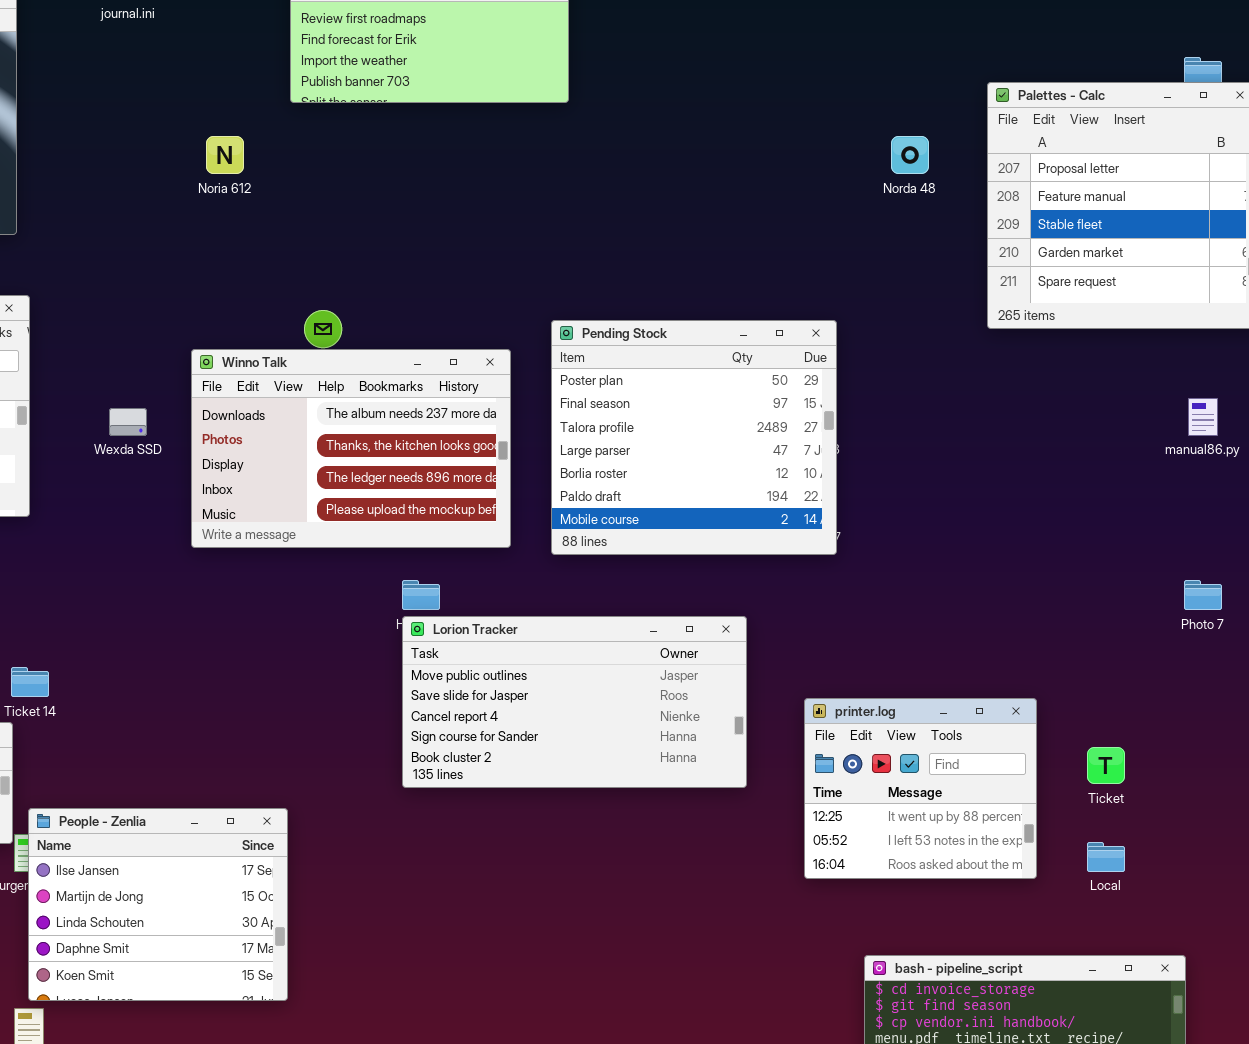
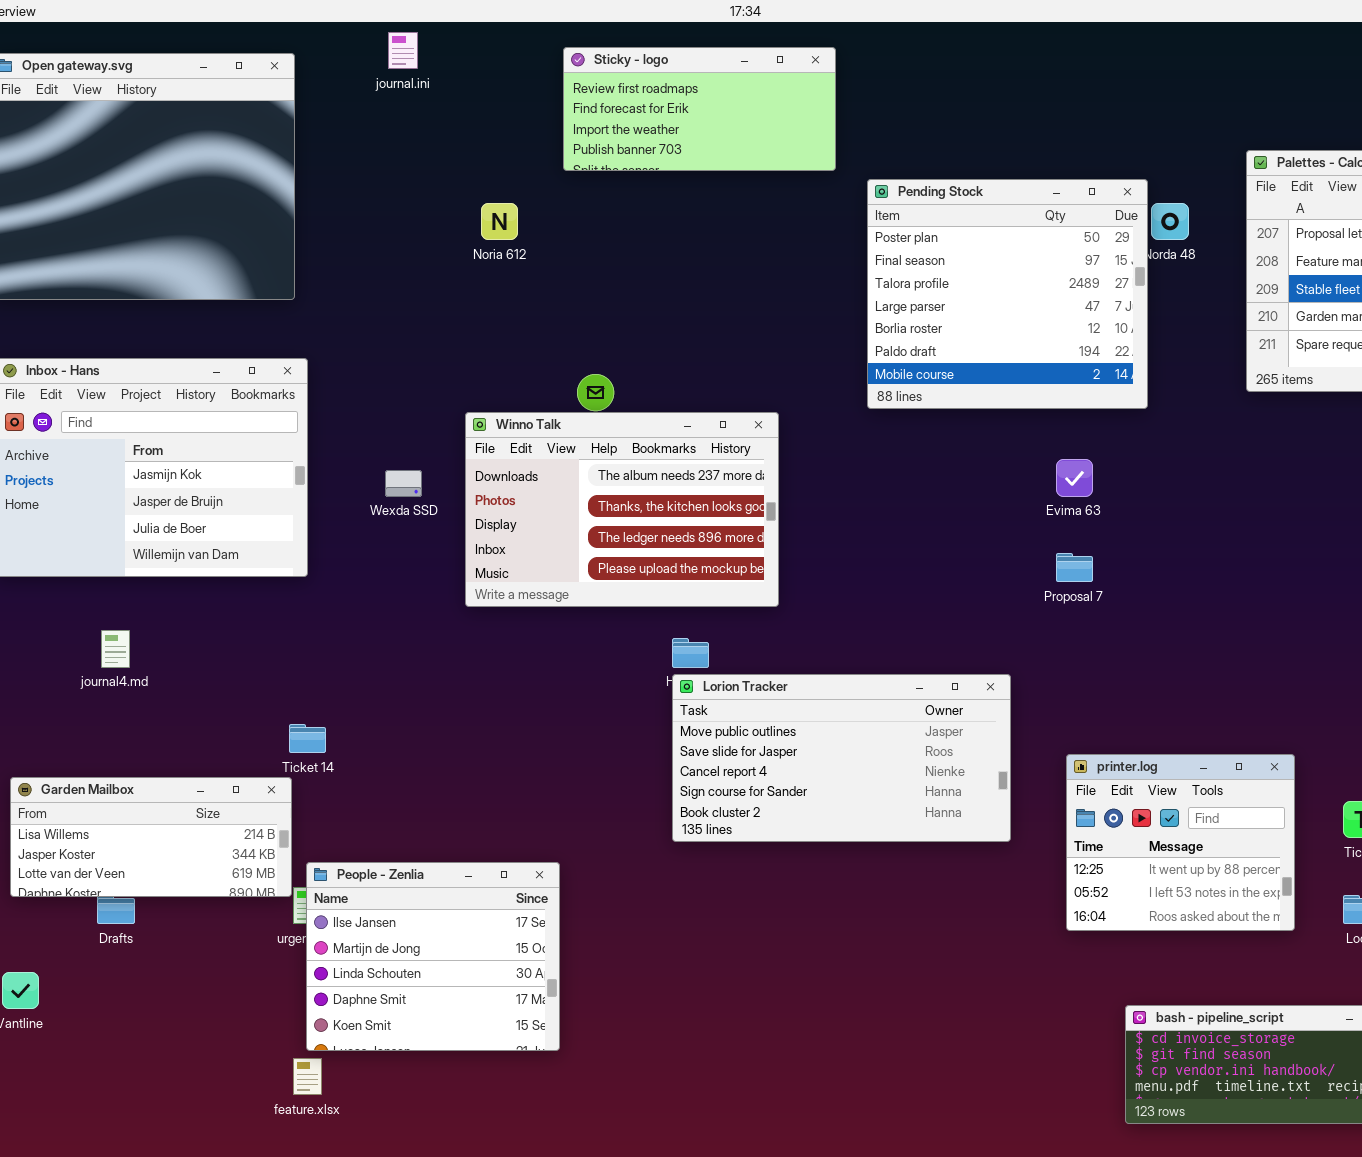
Pending Stock: [551,320,837,555] -> [867,179,1148,409], moved

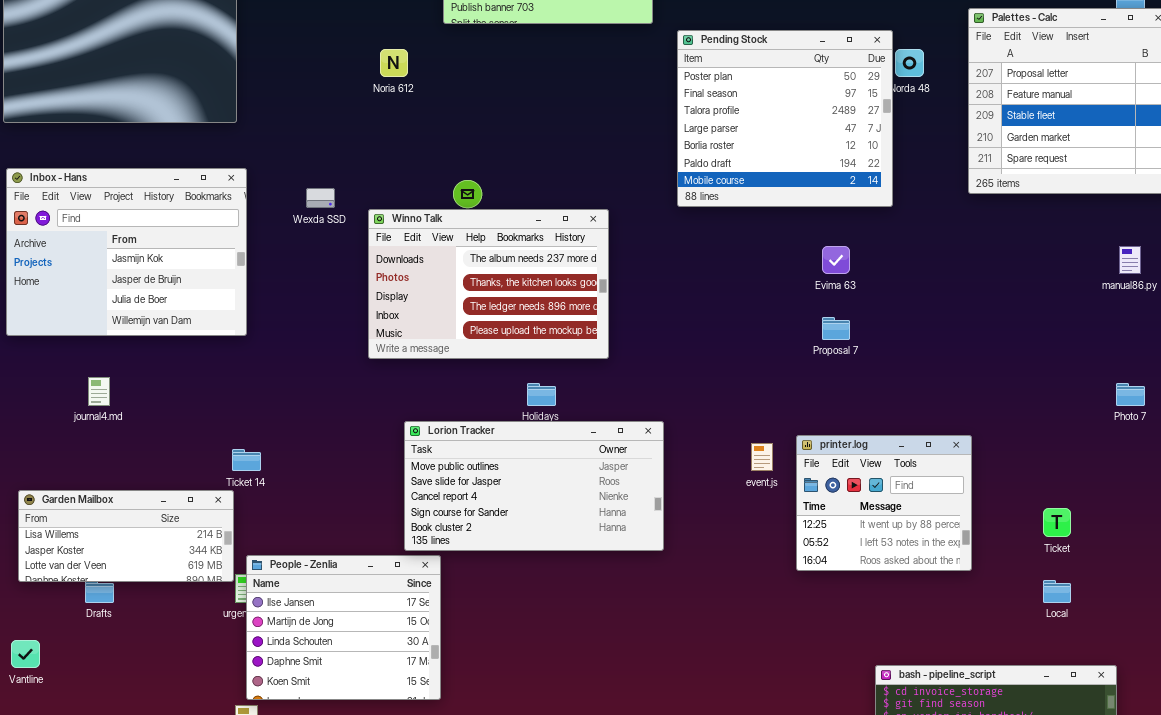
Wexda SSD: [385,470,422,497] -> [306,188,335,208], moved
Lorion Tracker: [672,674,1011,842] -> [404,421,664,551], moved
printer.log: [1066,754,1295,931] -> [796,435,972,571], moved

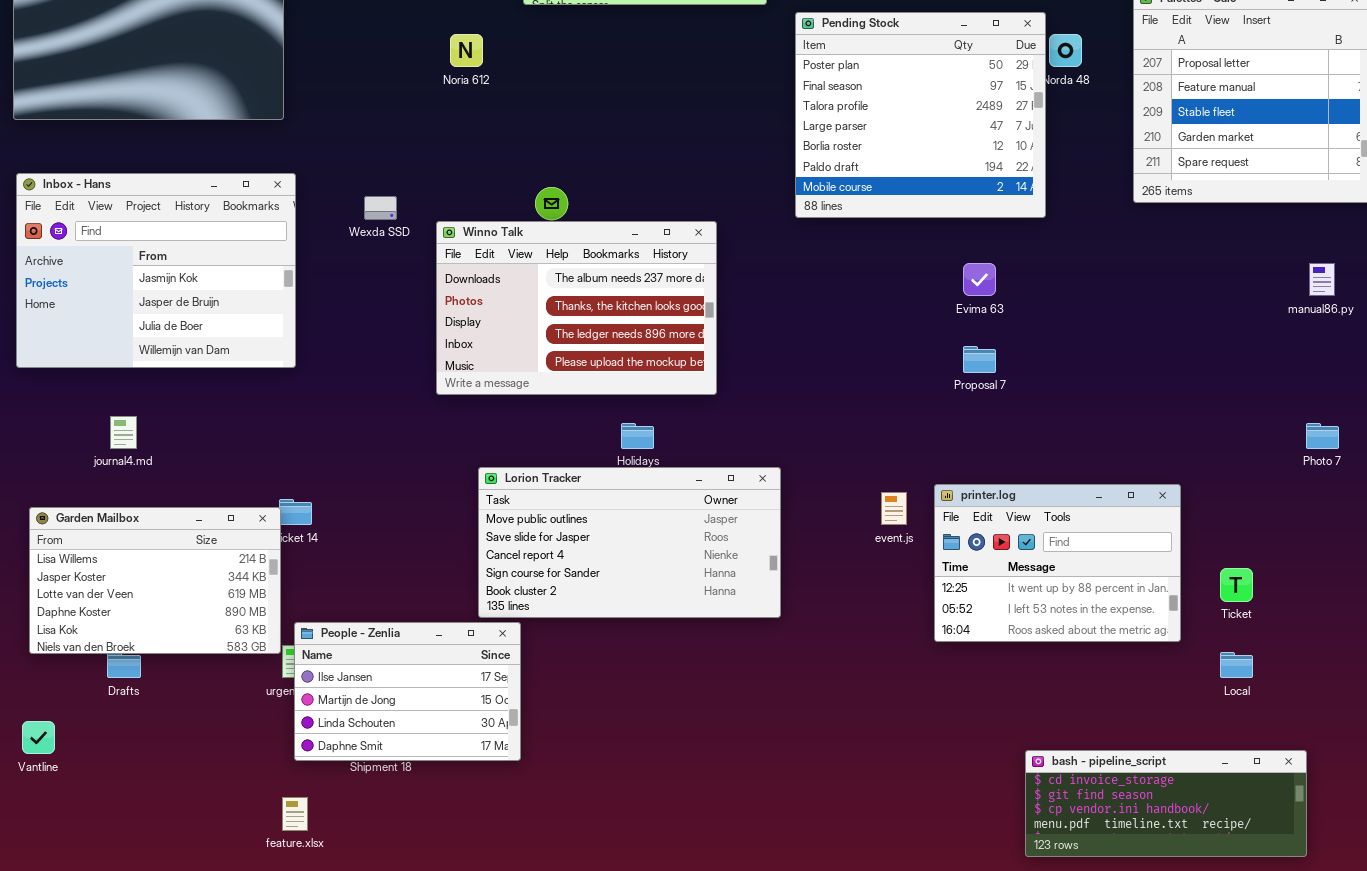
printer.log: [796,435,972,571] -> [934,484,1181,642], resized
Garden Mailbox: [18,490,234,582] -> [29,507,281,654], resized
People - Zenlia: [246,555,441,700] -> [294,622,521,761], resized

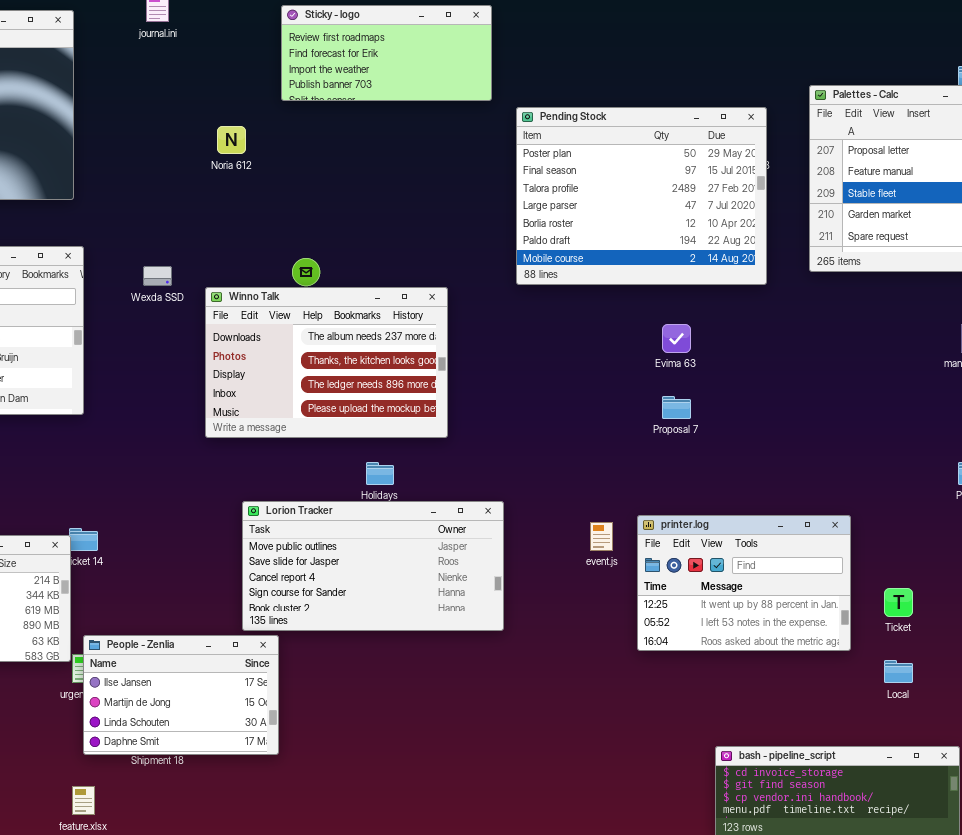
Pending Stock: [795,12,1046,218] -> [516,107,767,285], resized

